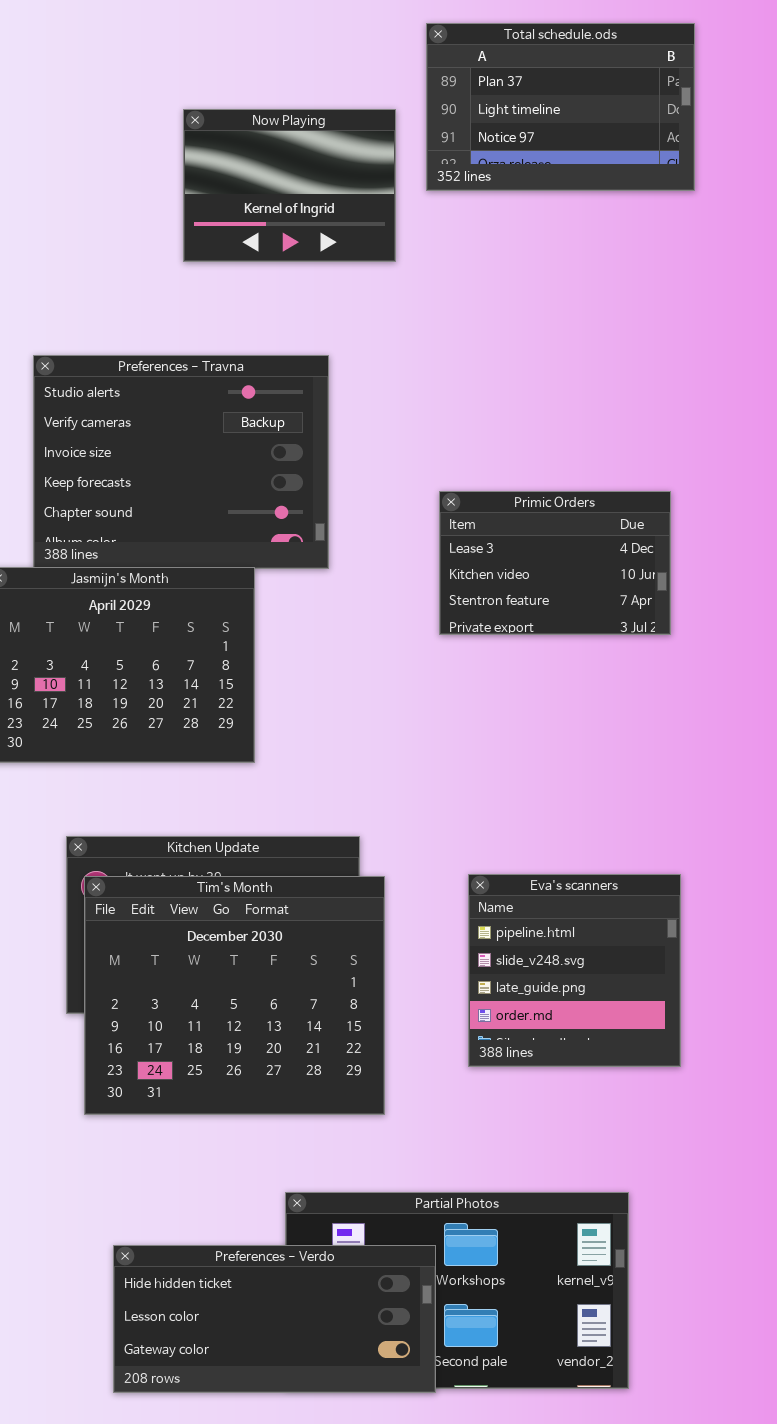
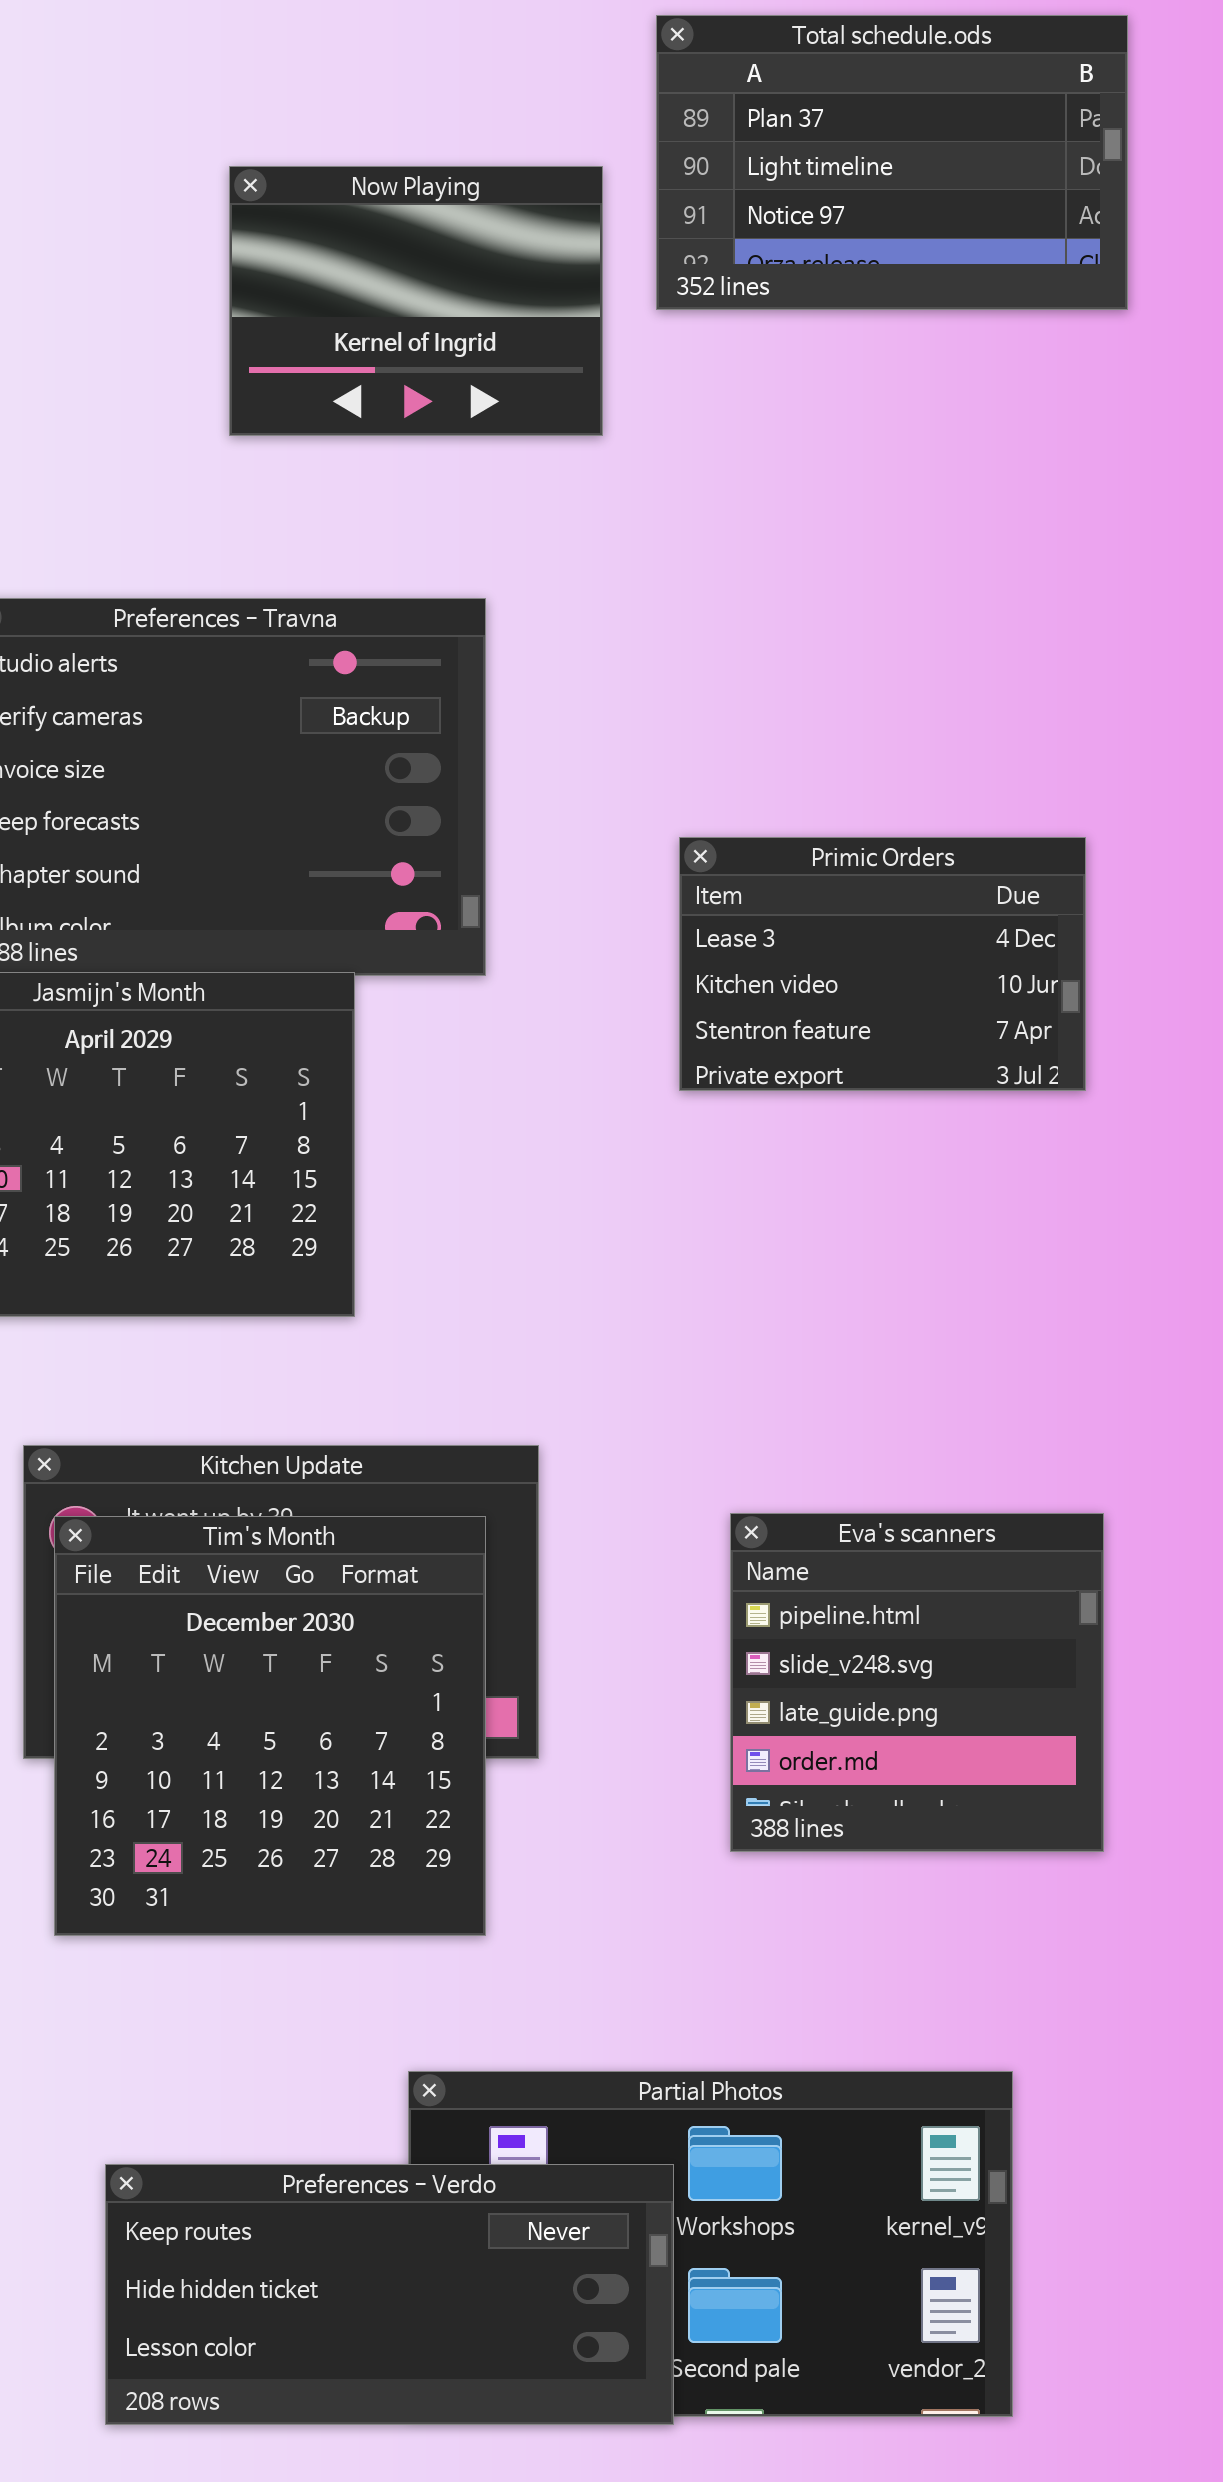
Tim's Month: [84,876,385,1115] -> [54,1516,486,1936], resized
Preferences - Verdo: [113,1245,436,1393] -> [105,2164,674,2425], scrolled up 1 row

